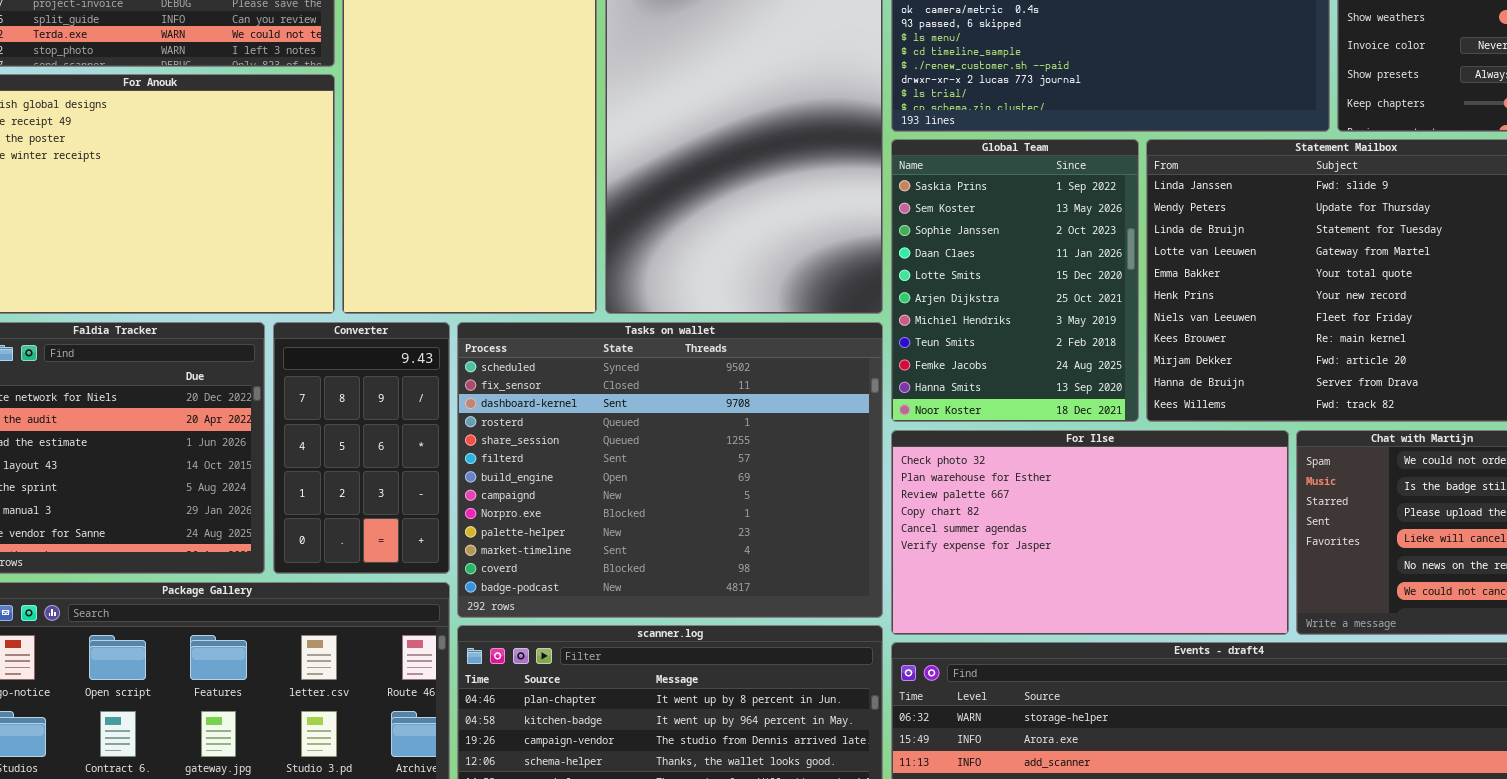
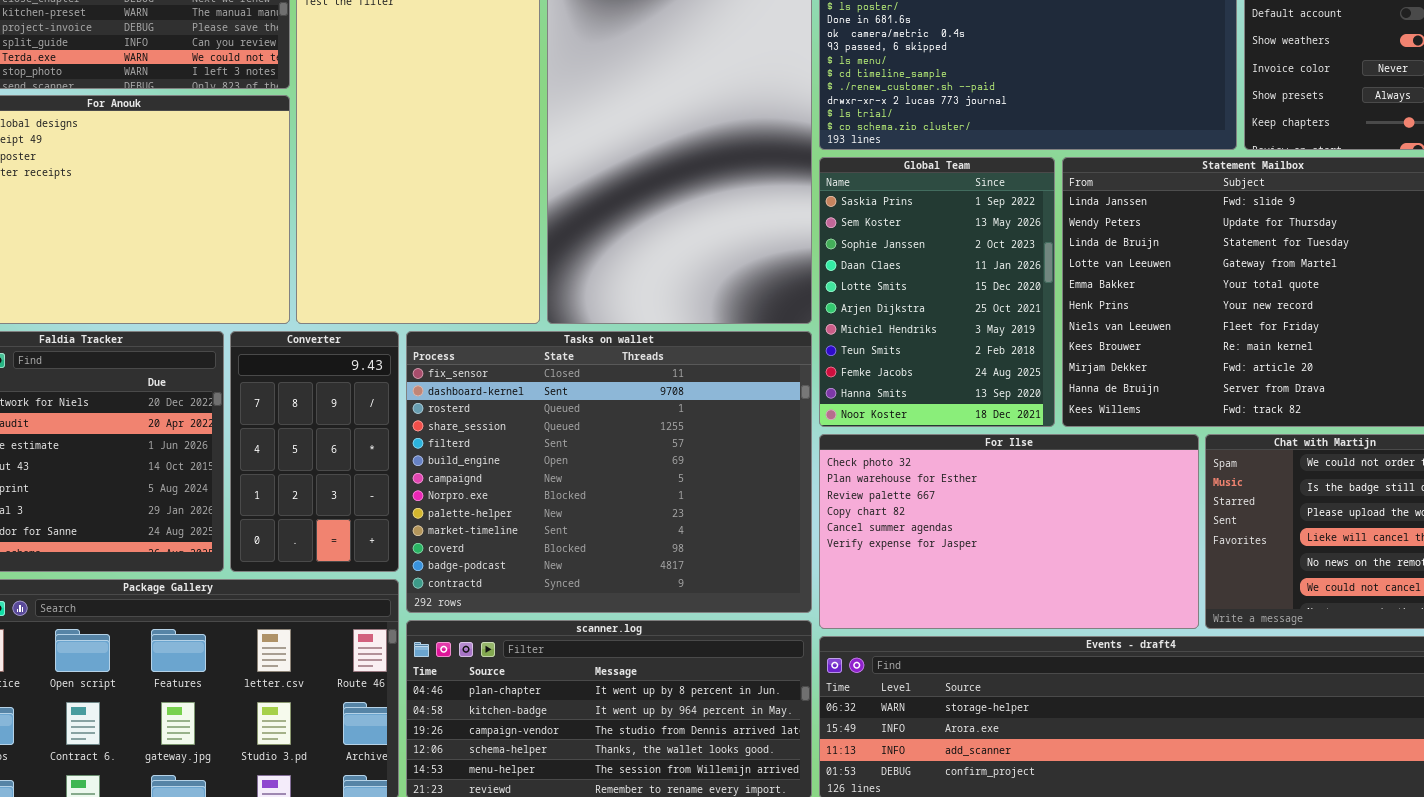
Tasks on wallet: [457,322,883,618] -> [406,331,812,613], scrolled down 1 row

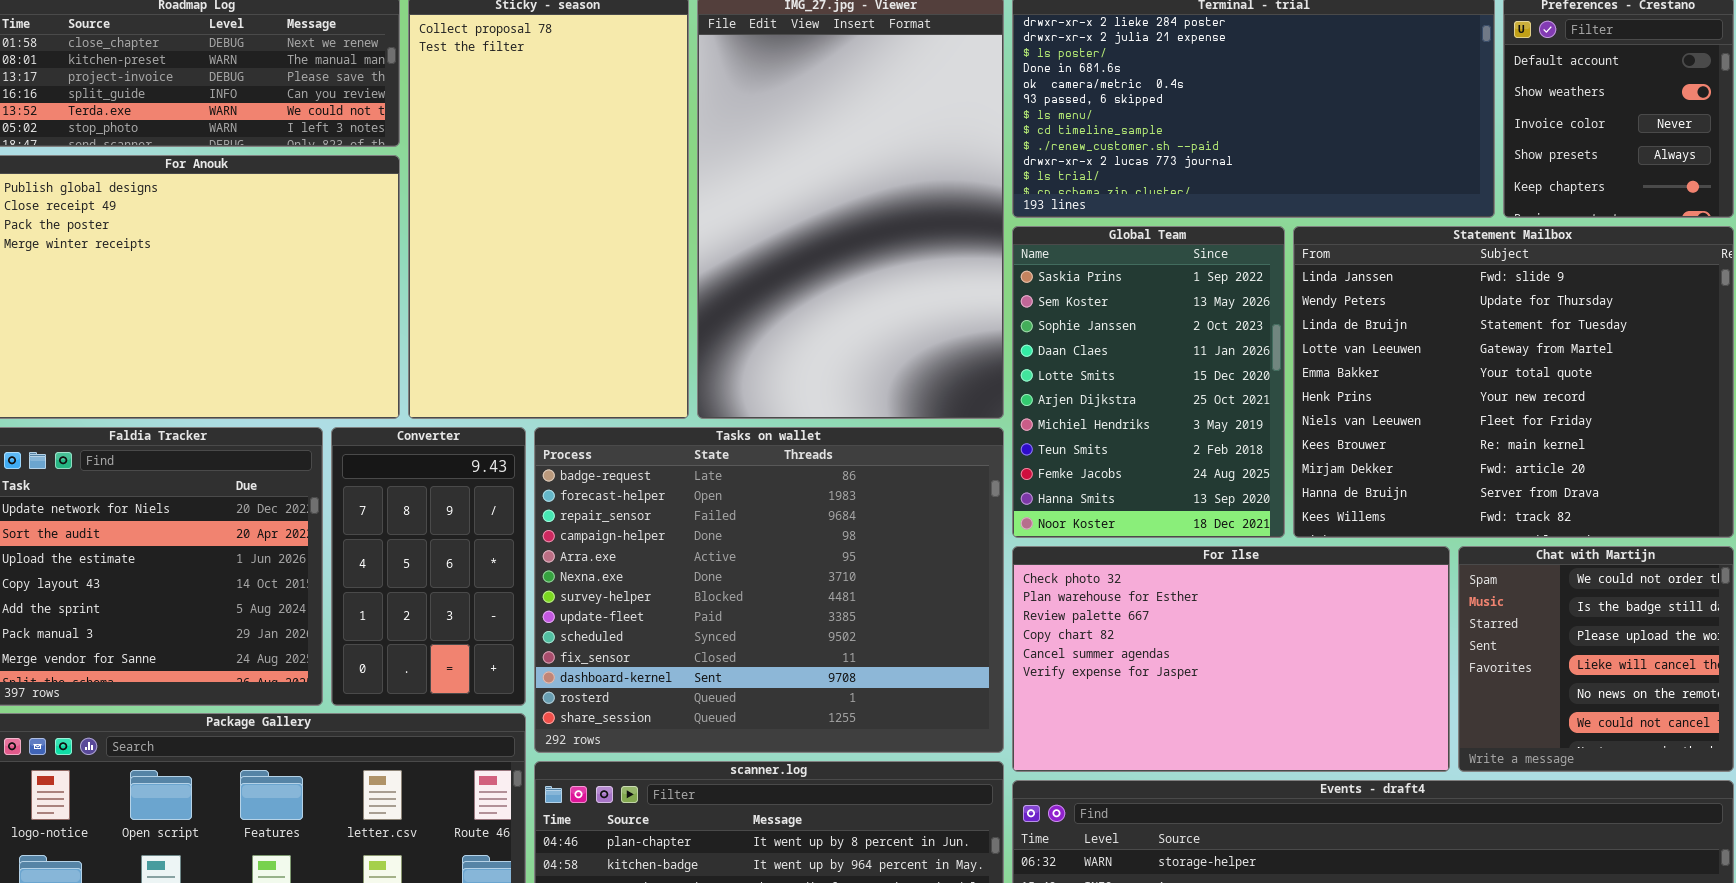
Tasks on wallet: [406,331,812,613] -> [534,427,1004,753], scrolled up 9 rows

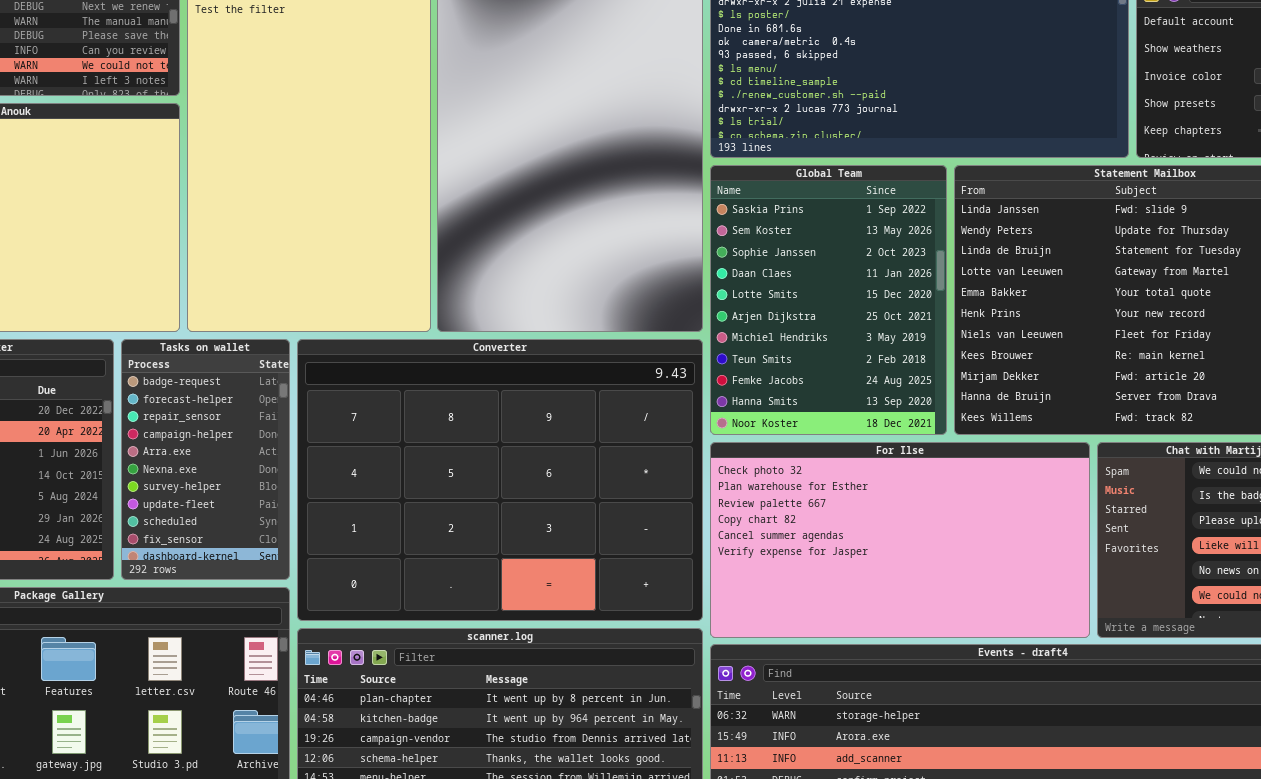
Converter: [331,427,526,706] -> [297,339,703,621], moved, resized
Tasks on wallet: [534,427,1004,753] -> [121,339,290,580], moved, resized

